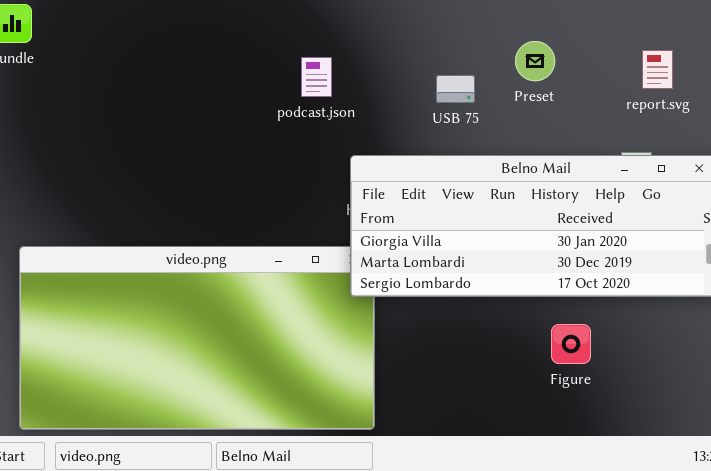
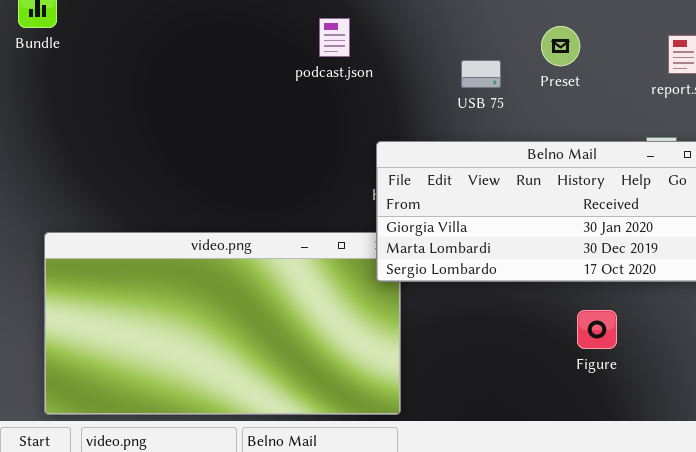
podcast.json: [301,57,332,97] -> [319,18,350,57], moved

